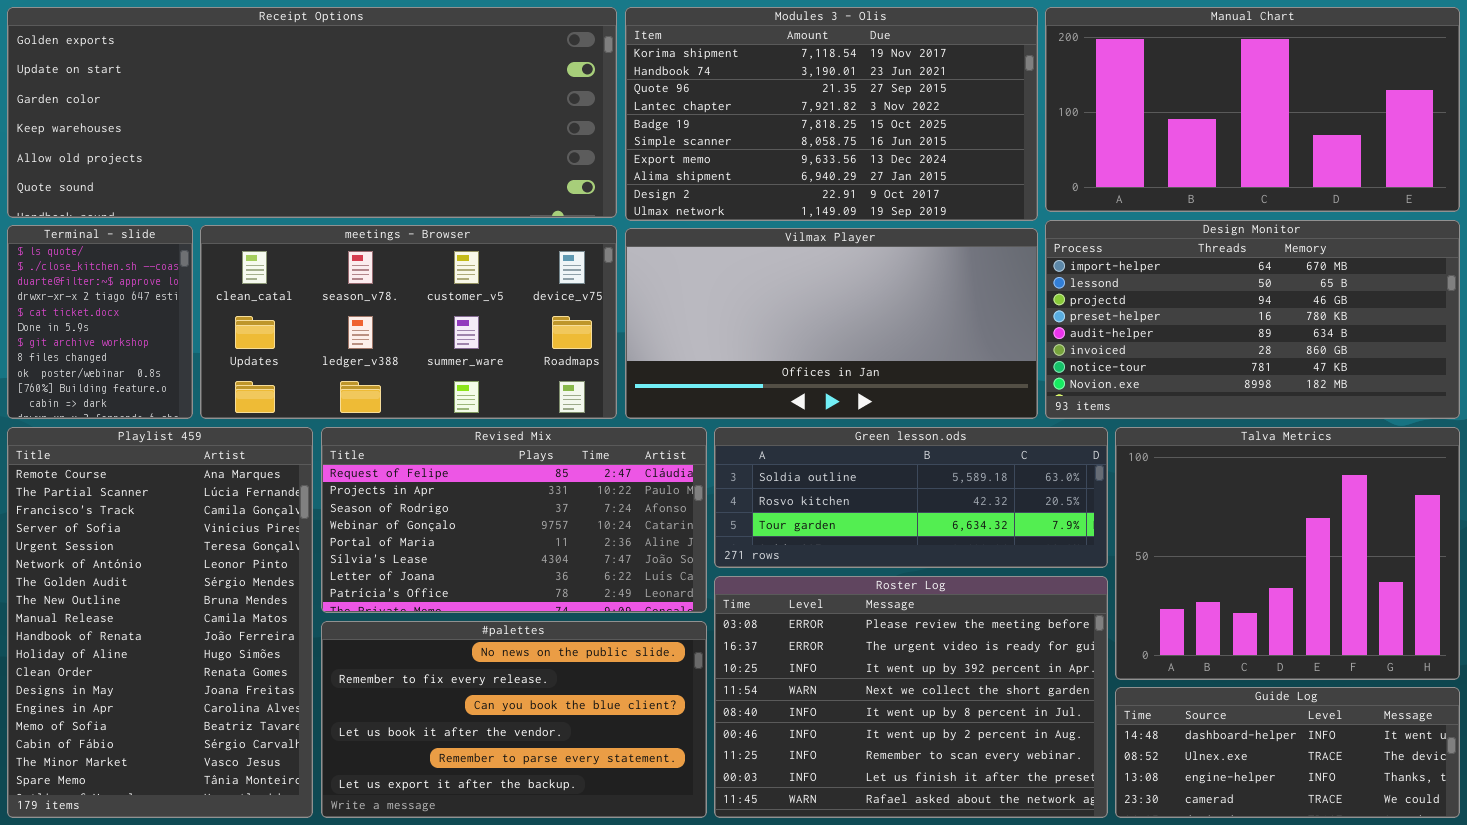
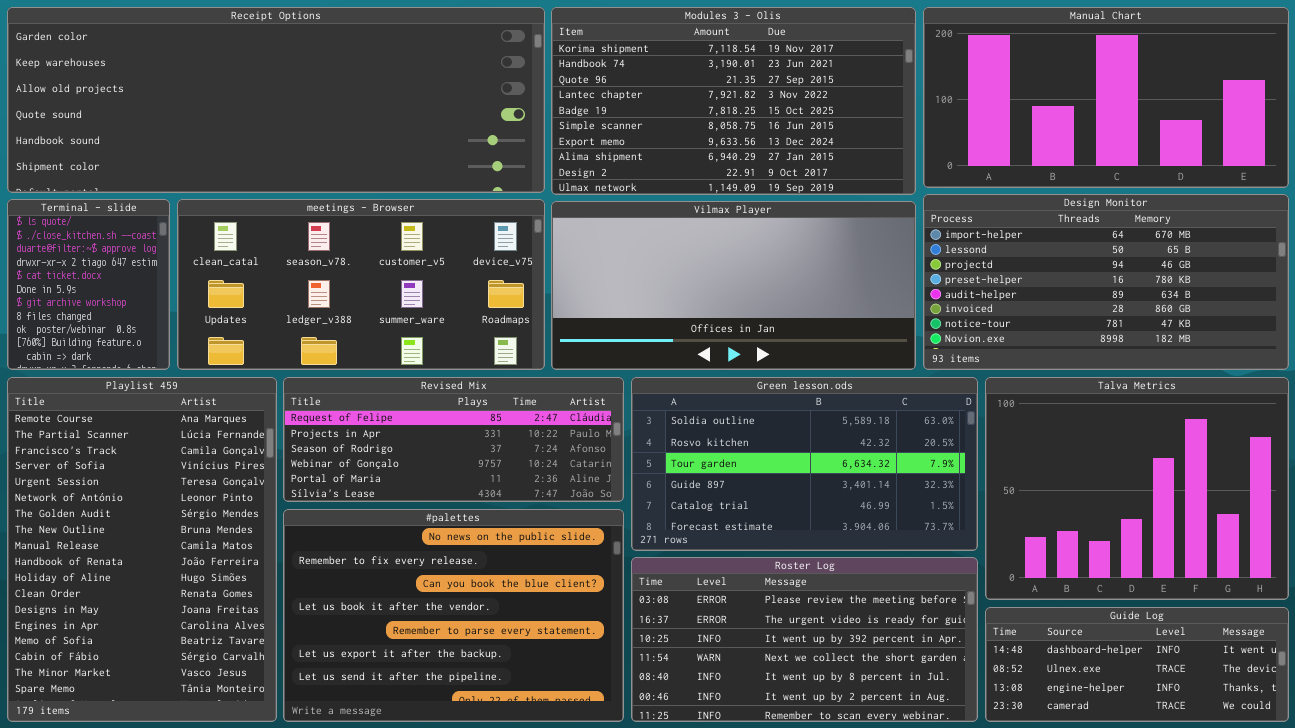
Receipt Options: [7,7,617,218] -> [7,7,545,193], scrolled down 2 rows
Revised Mix: [321,427,707,613] -> [283,377,624,502], resized
Green lesson.ods: [714,427,1108,568] -> [631,377,978,551], resized
Roster Log: [714,576,1108,818] -> [631,557,978,722], resized
#palettes: [321,621,707,818] -> [283,509,624,722], resized

